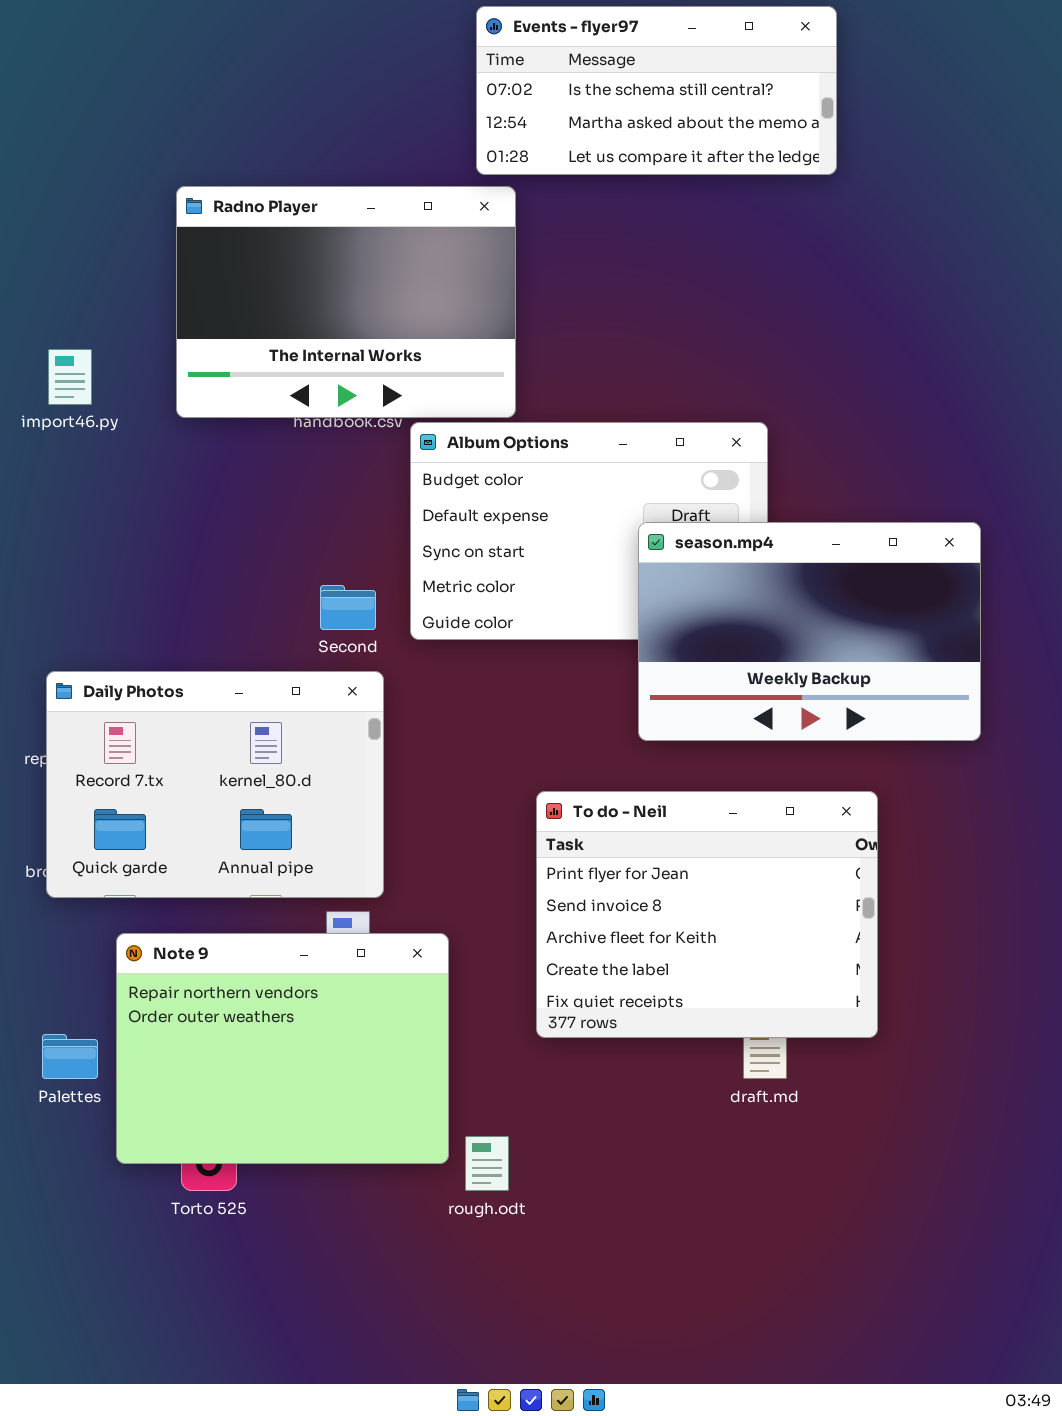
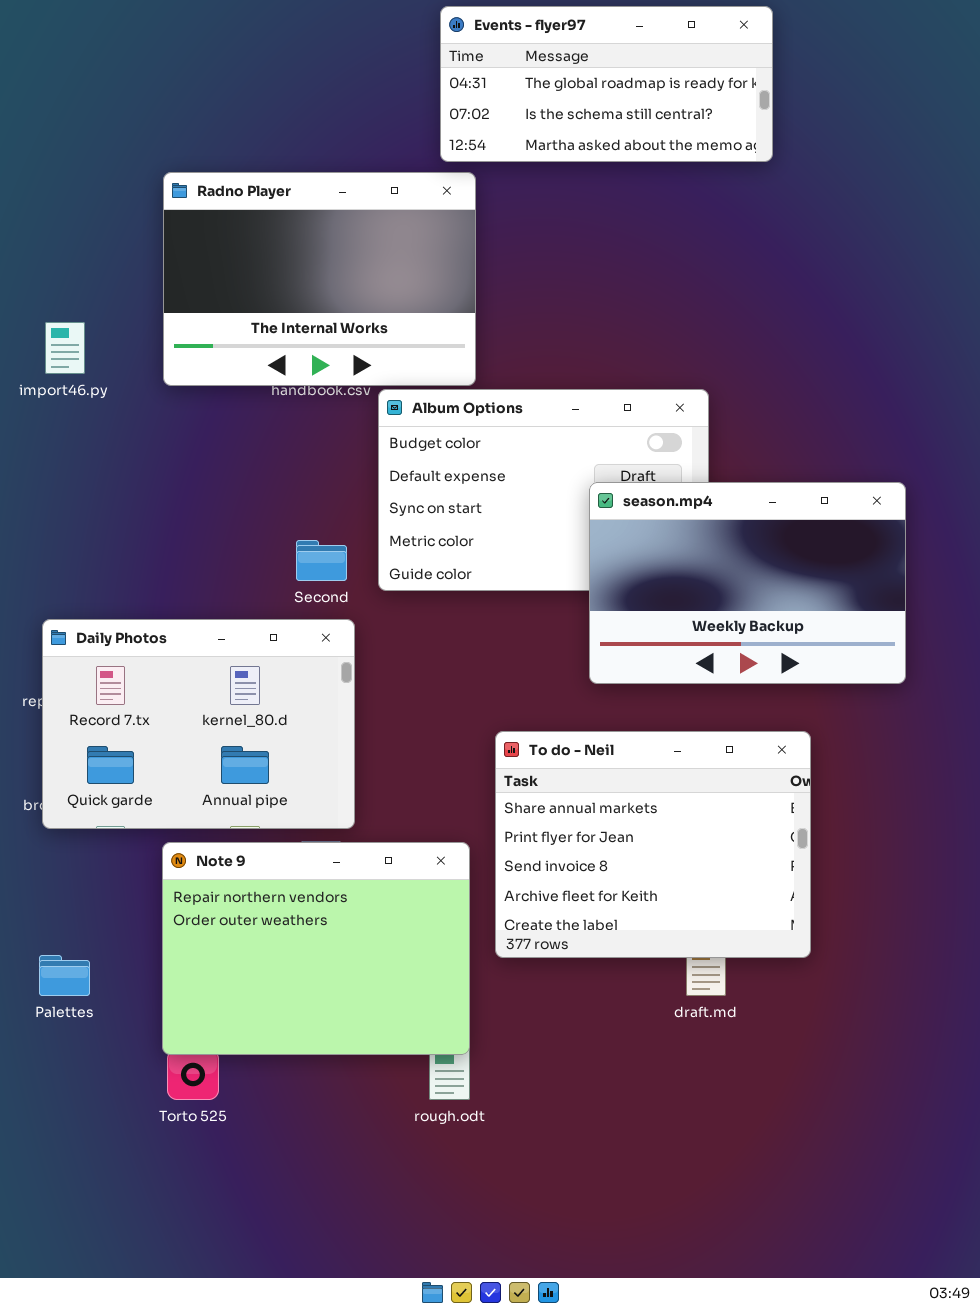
Events - flyer97: [476,6,837,175] -> [440,6,773,162], scrolled up 1 row
To do - Neil: [536,791,878,1038] -> [495,731,811,958], scrolled up 1 row
Note 9: [116,933,449,1164] -> [162,842,470,1055], moved

